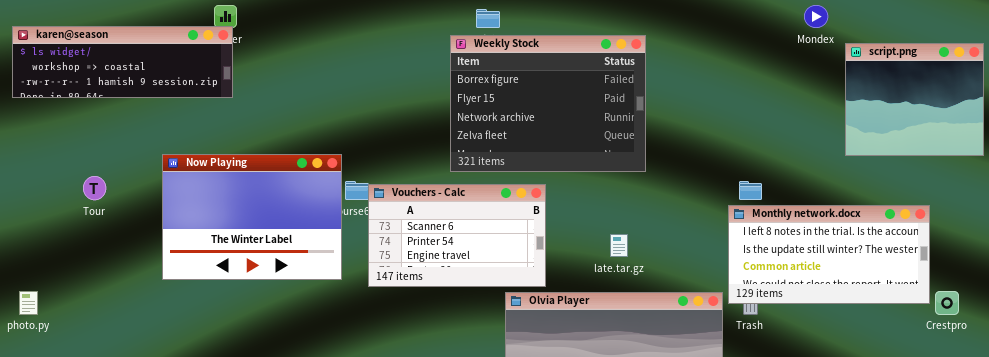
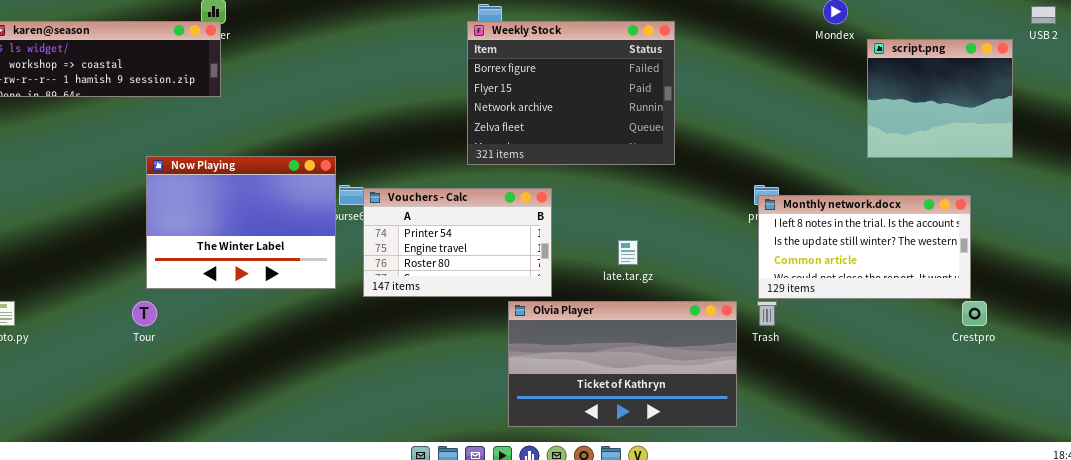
Weekly Stock: [450,35,646,172] -> [467,21,675,165], moved
Tour: [83,176,106,200] -> [132,301,157,326], moved
Vouchers - Calc: [368,184,546,287] -> [363,188,552,297], scrolled down 1 row
Monthly network.docx: [728,205,930,304] -> [758,195,971,299], moved

